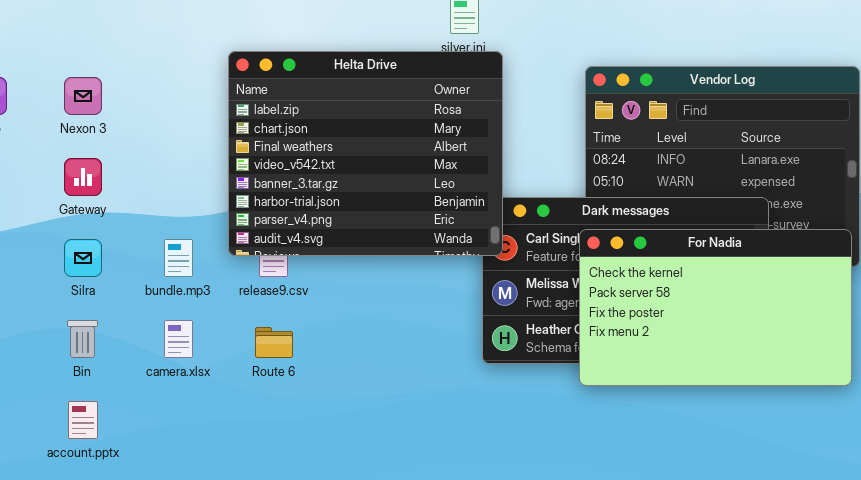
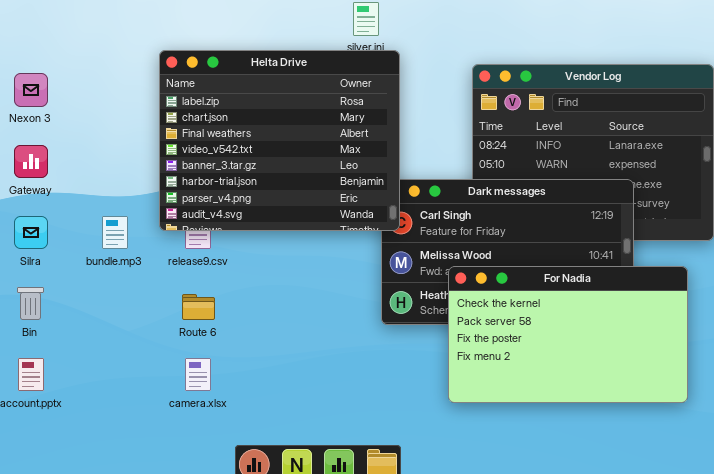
For Nadia: [579,229,852,386] -> [448,266,688,403], moved
camera.xlsx: [164,320,193,358] -> [185,358,211,391], moved

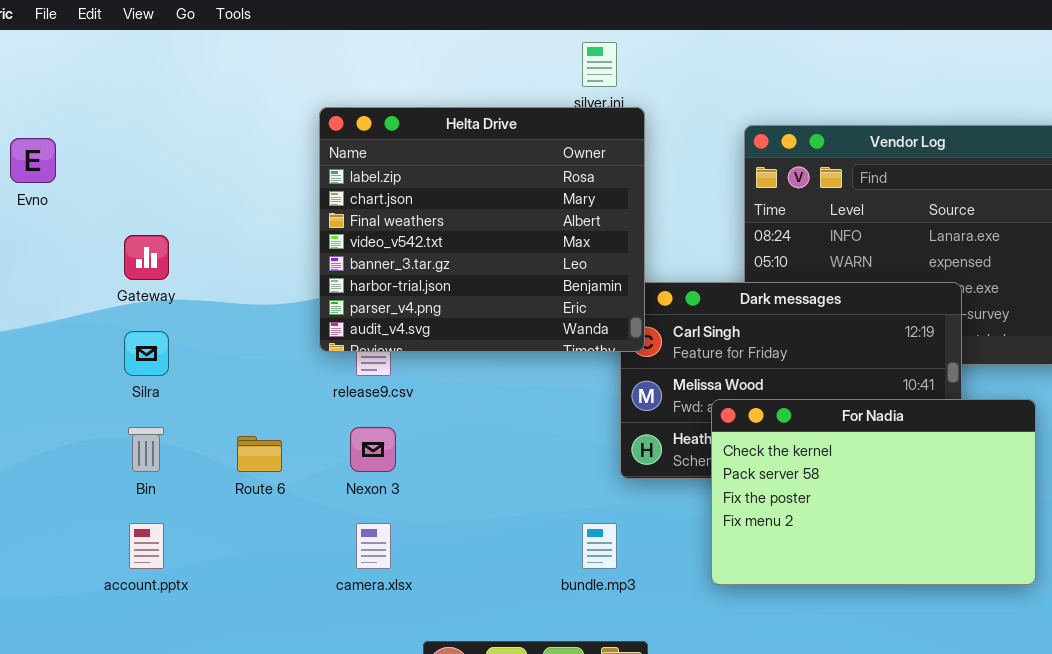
Nexon 3: [14,73,48,107] -> [350,427,396,472], moved
bundle.mp3: [102,216,128,249] -> [582,523,617,569], moved
Route 6: [182,294,215,320] -> [237,436,282,472], moved

